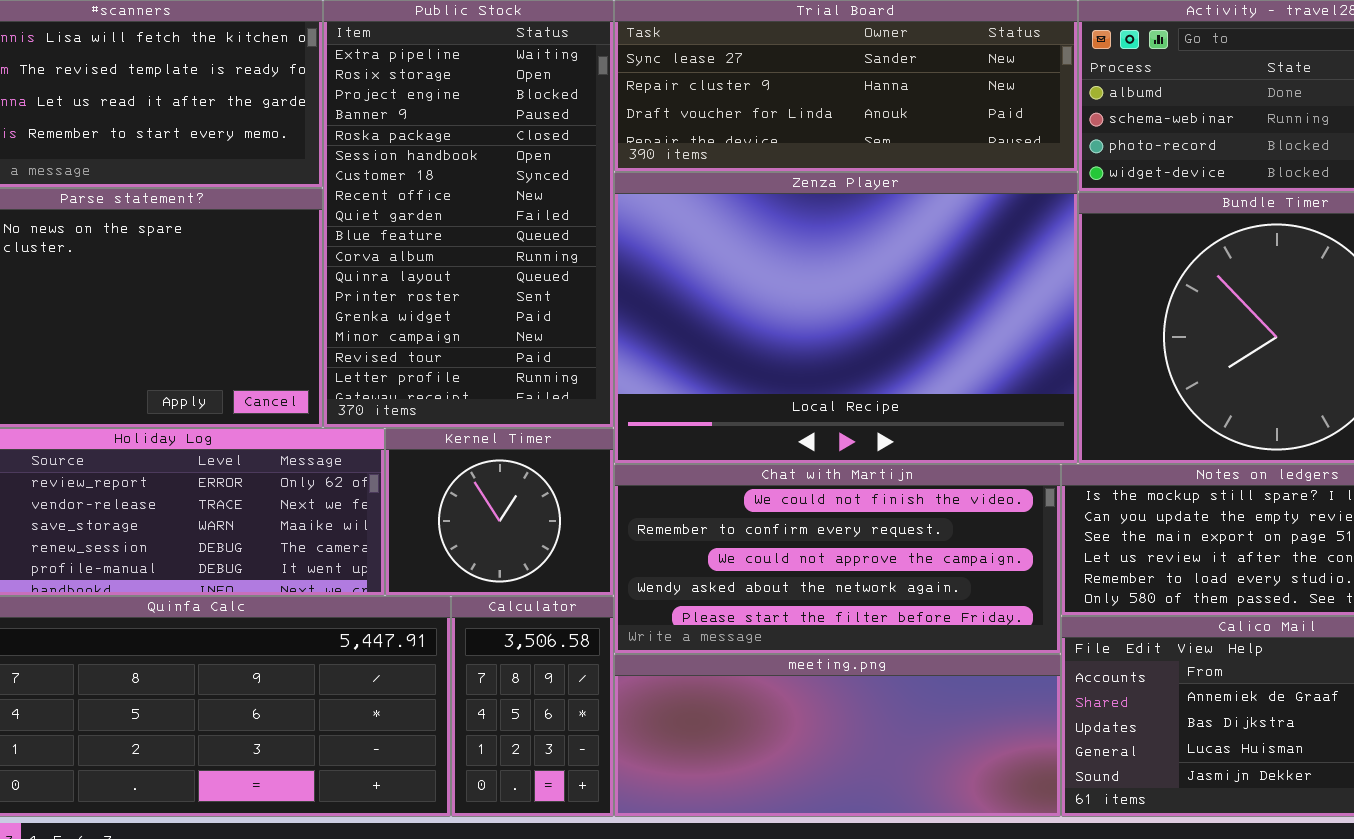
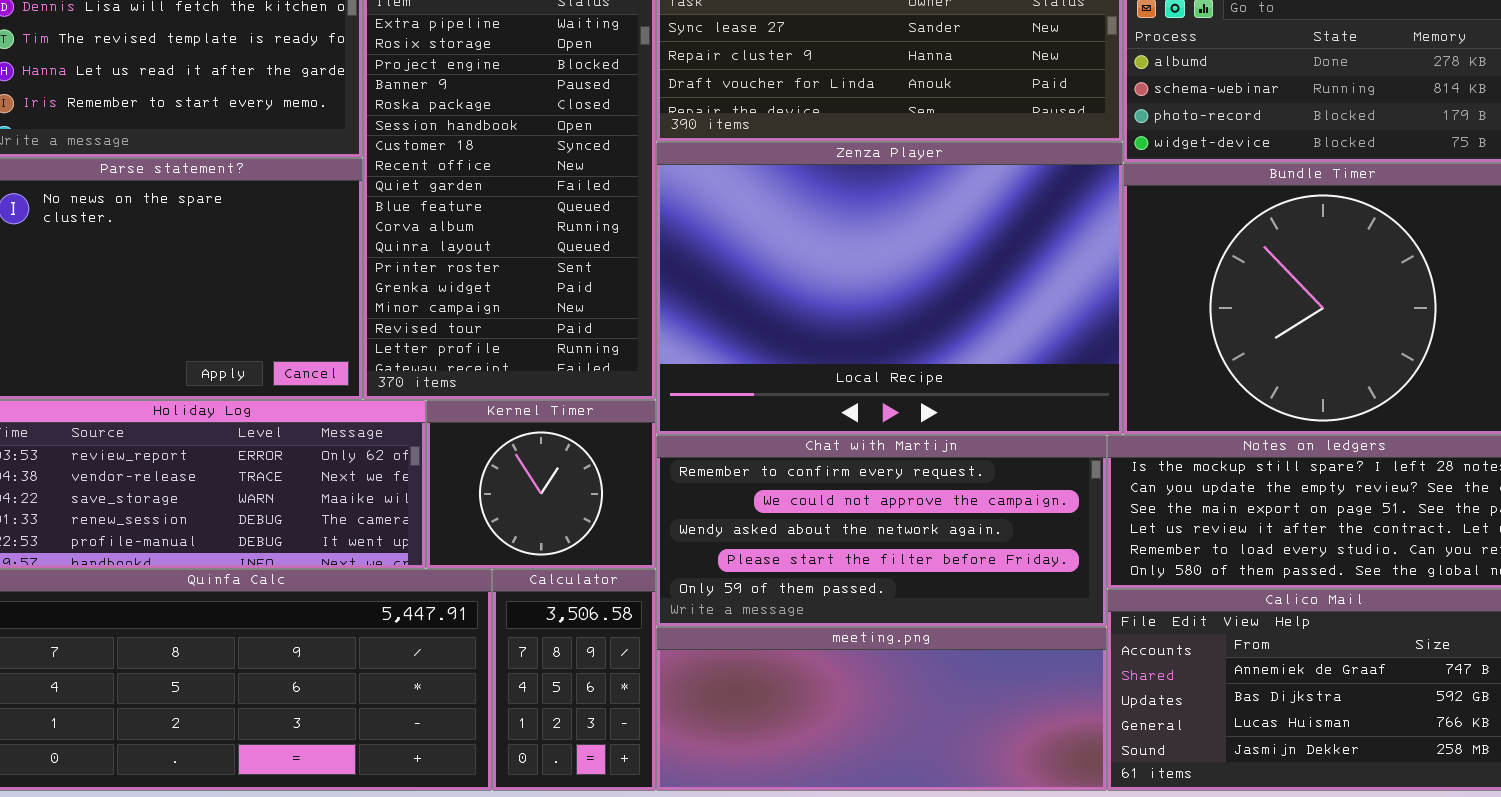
Chat with Martijn: [614,464,1061,654] -> [656,435,1107,627], scrolled down 1 row

